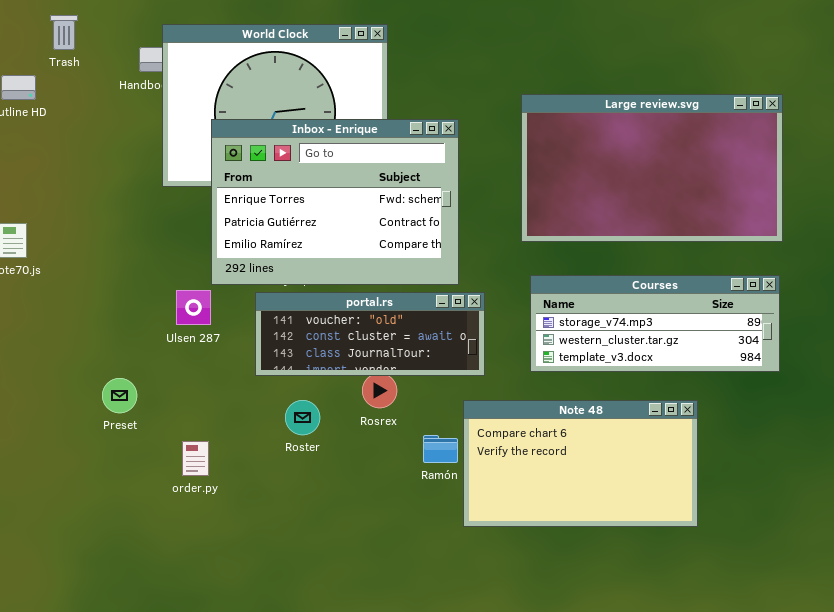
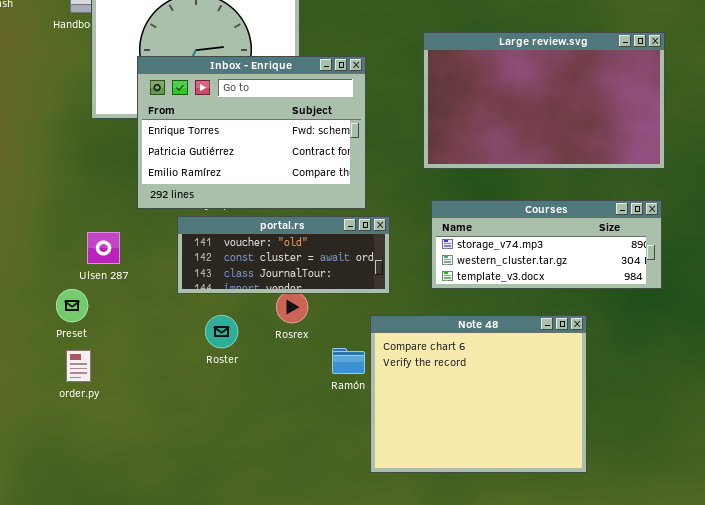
Ulsen 287: [176,290,211,325] -> [87,232,120,264], moved
Preset: [102,378,137,413] -> [56,289,88,322], moved
Note 48: [463,400,698,527] -> [370,315,587,473], resized
order.py: [182,441,209,476] -> [66,350,91,382], moved

